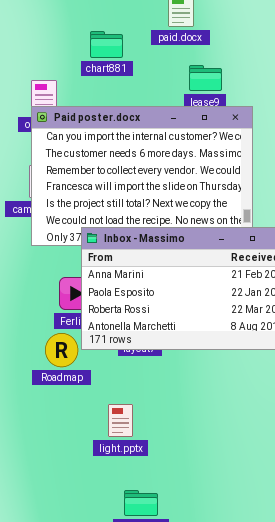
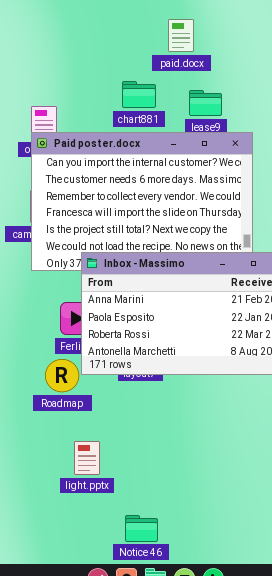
chart881: [90,31,123,58] -> [122,81,156,108], moved
light.pptx: [108,404,133,437] -> [74,441,100,475], moved

